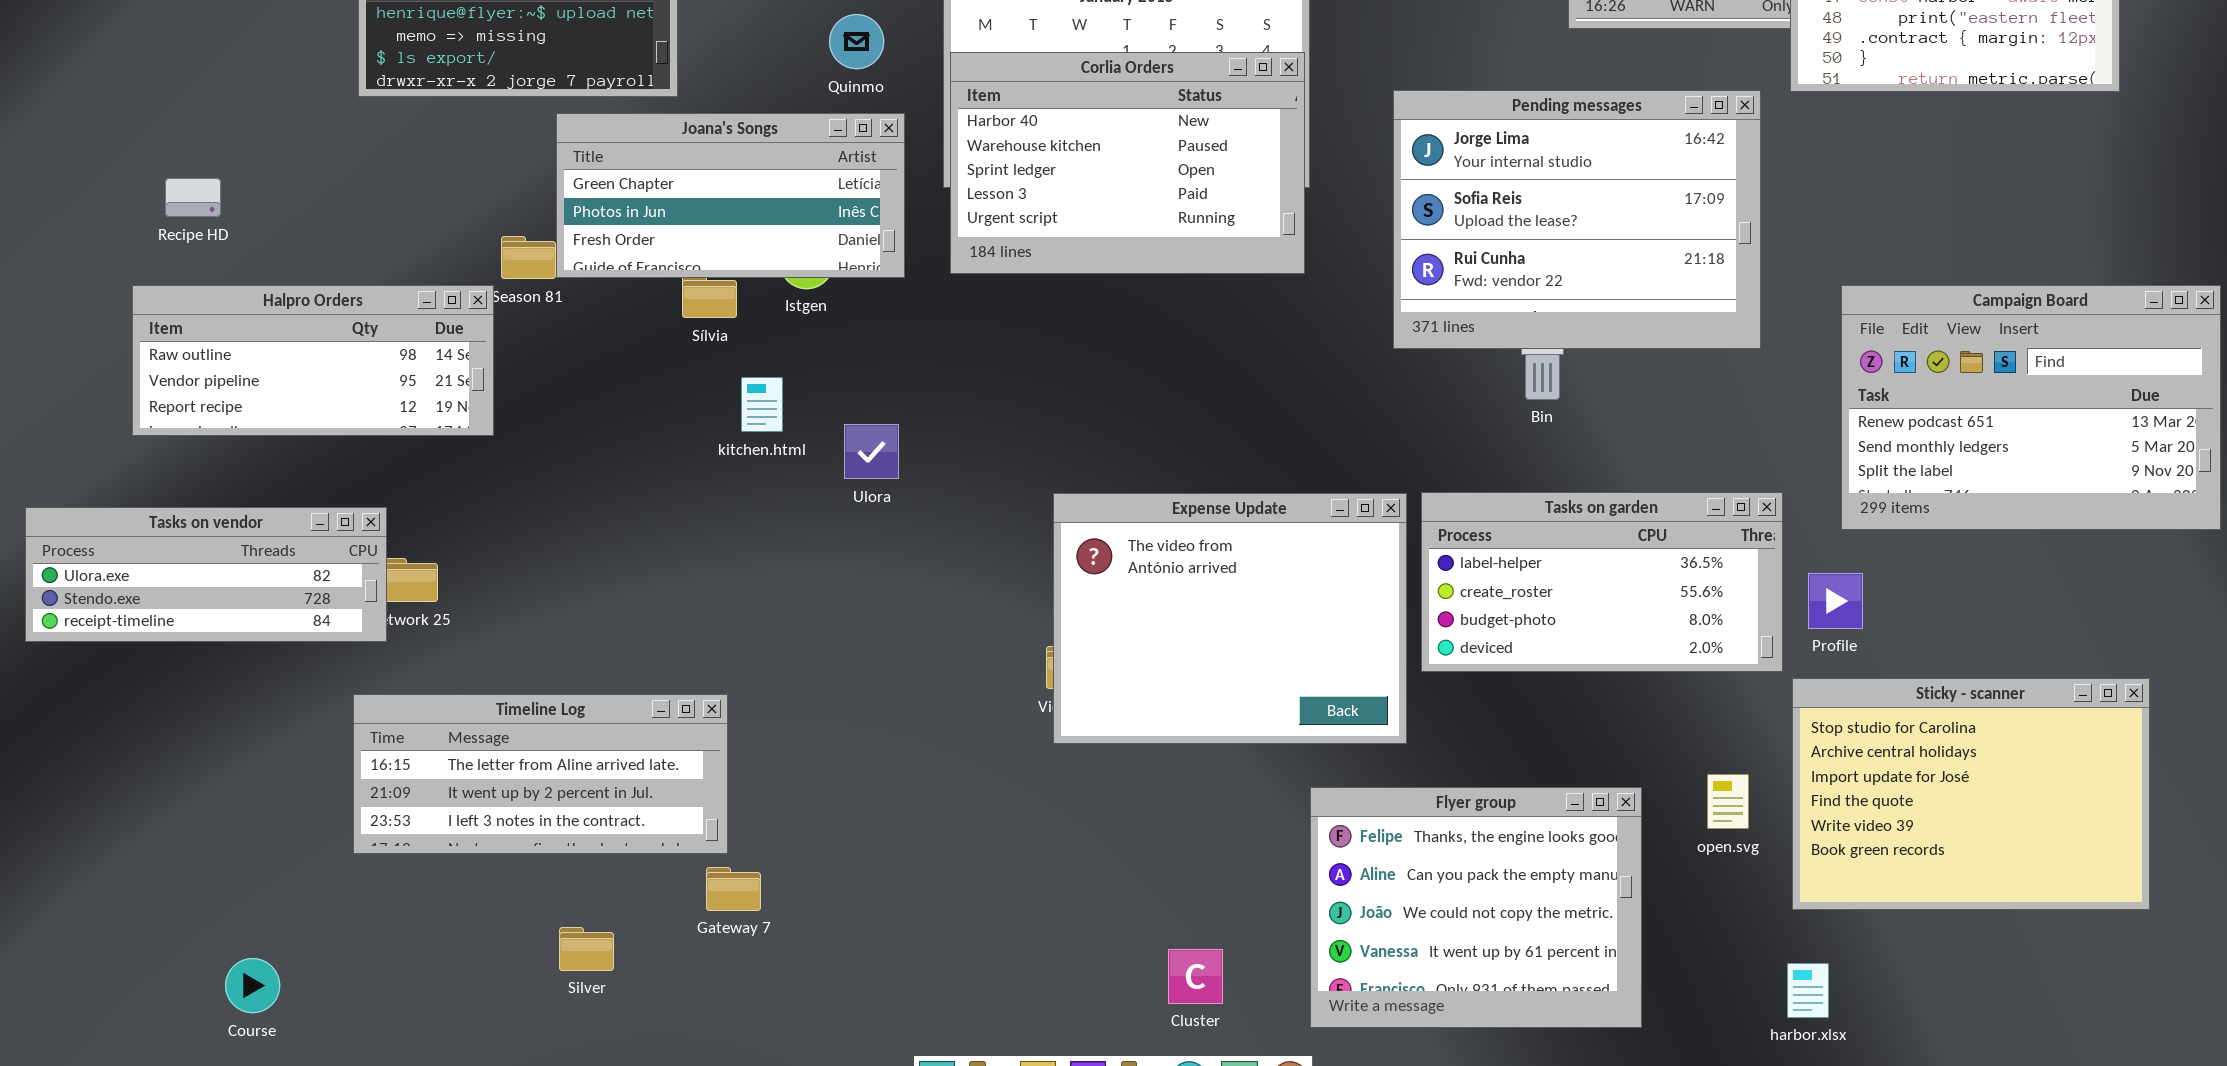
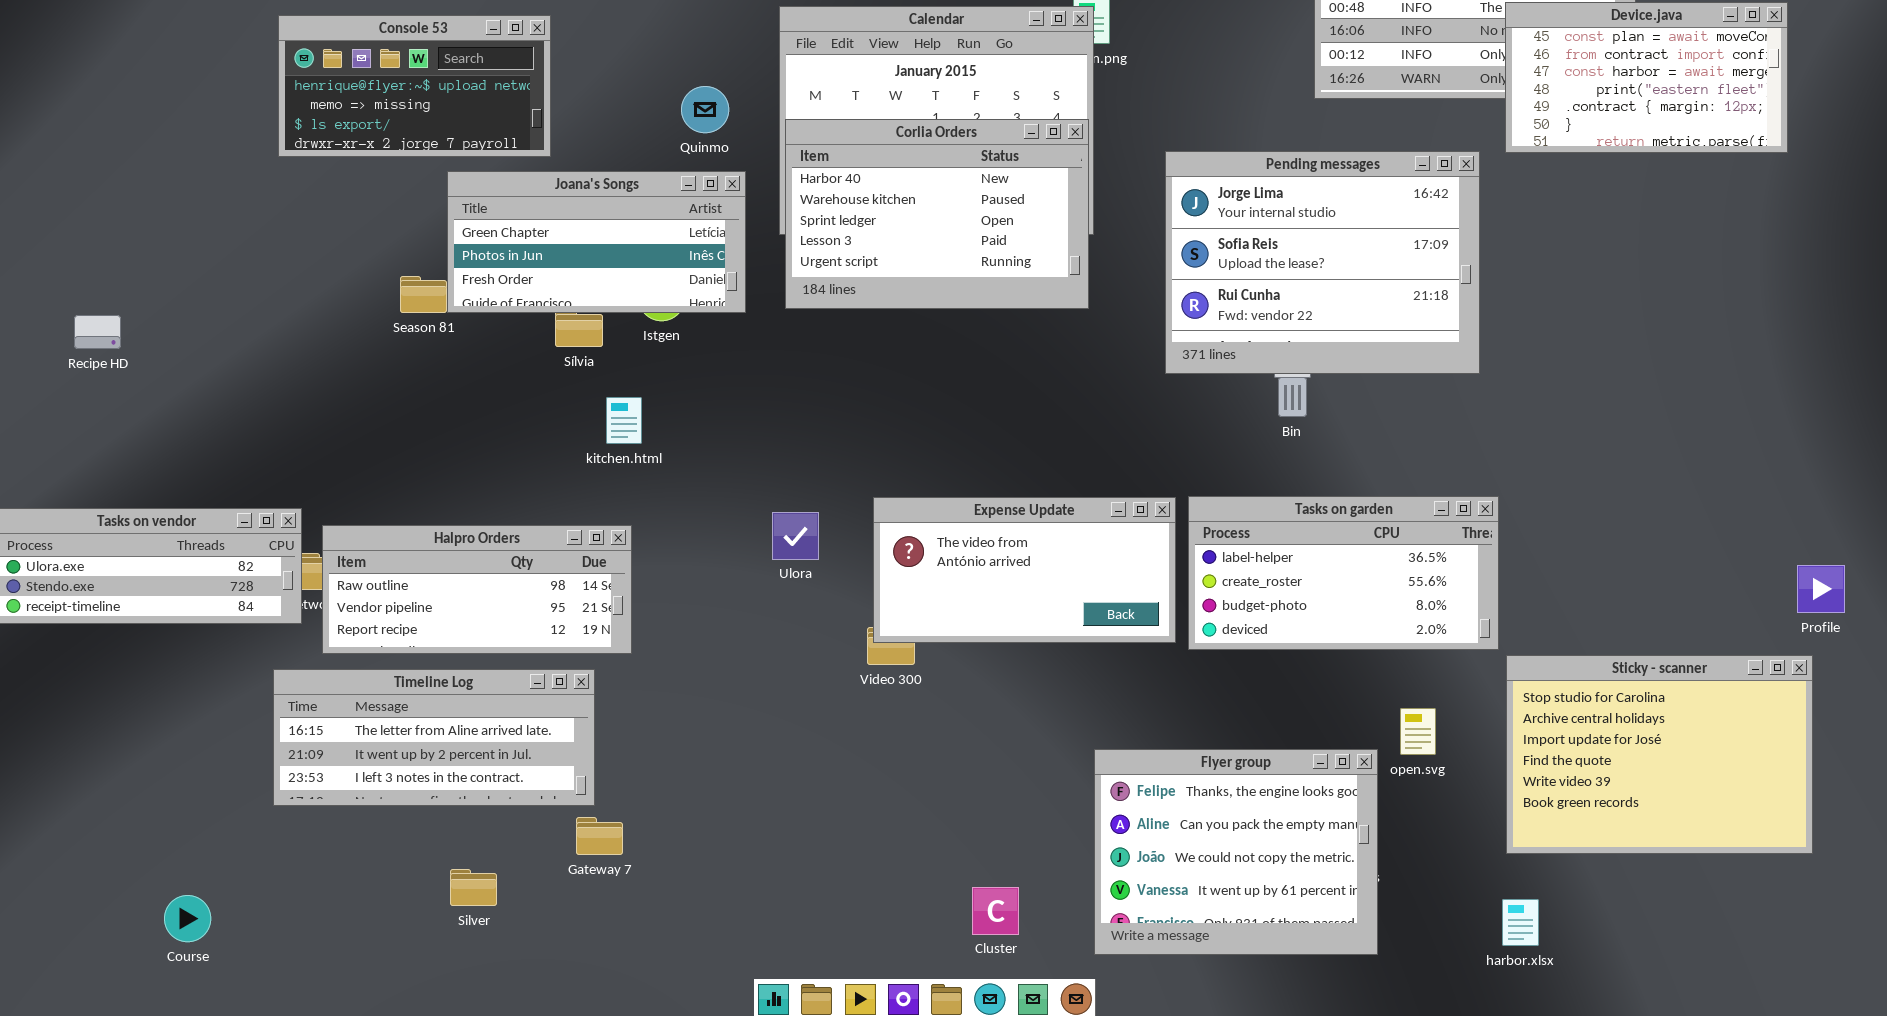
Recipe HD: [165,178,221,217] -> [74,315,121,349], moved
Halpro Orders: [132,285,494,436] -> [322,525,632,654], moved
Campaign Board: [1841,285,2221,530] -> none, closed
Ulora: [844,424,899,479] -> [772,512,819,560], moved
Expense Update: [1053,493,1407,744] -> [873,497,1176,643], resized
Profile: [1808,573,1863,629] -> [1797,565,1845,613], moved
open.svg: [1707,774,1749,829] -> [1400,708,1436,755], moved

